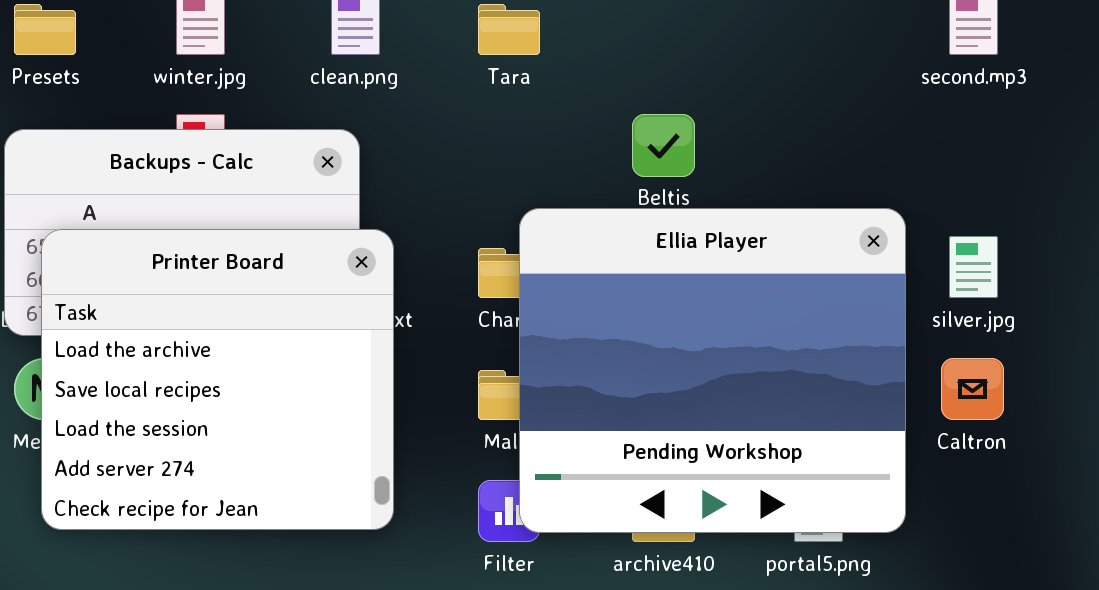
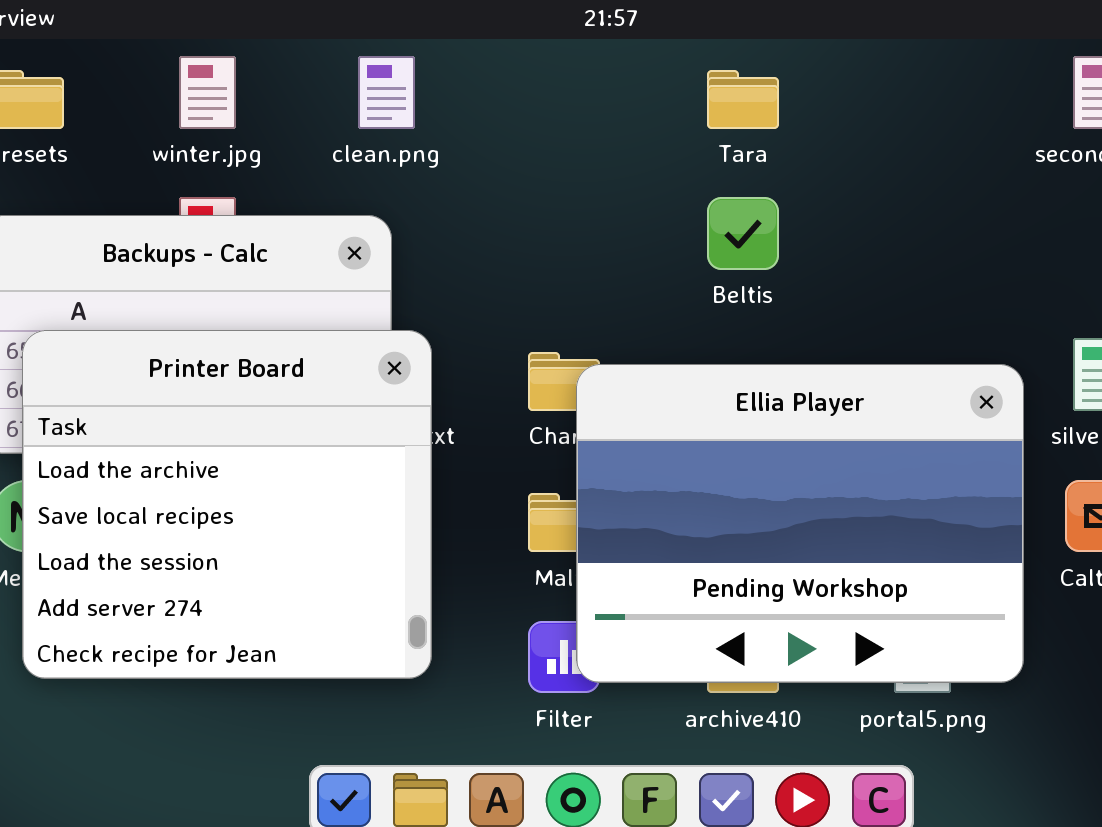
Tara: [478,4,540,55] -> [707,70,779,129], moved
Ellia Player: [519,208,906,533] -> [576,364,1024,683], resized

